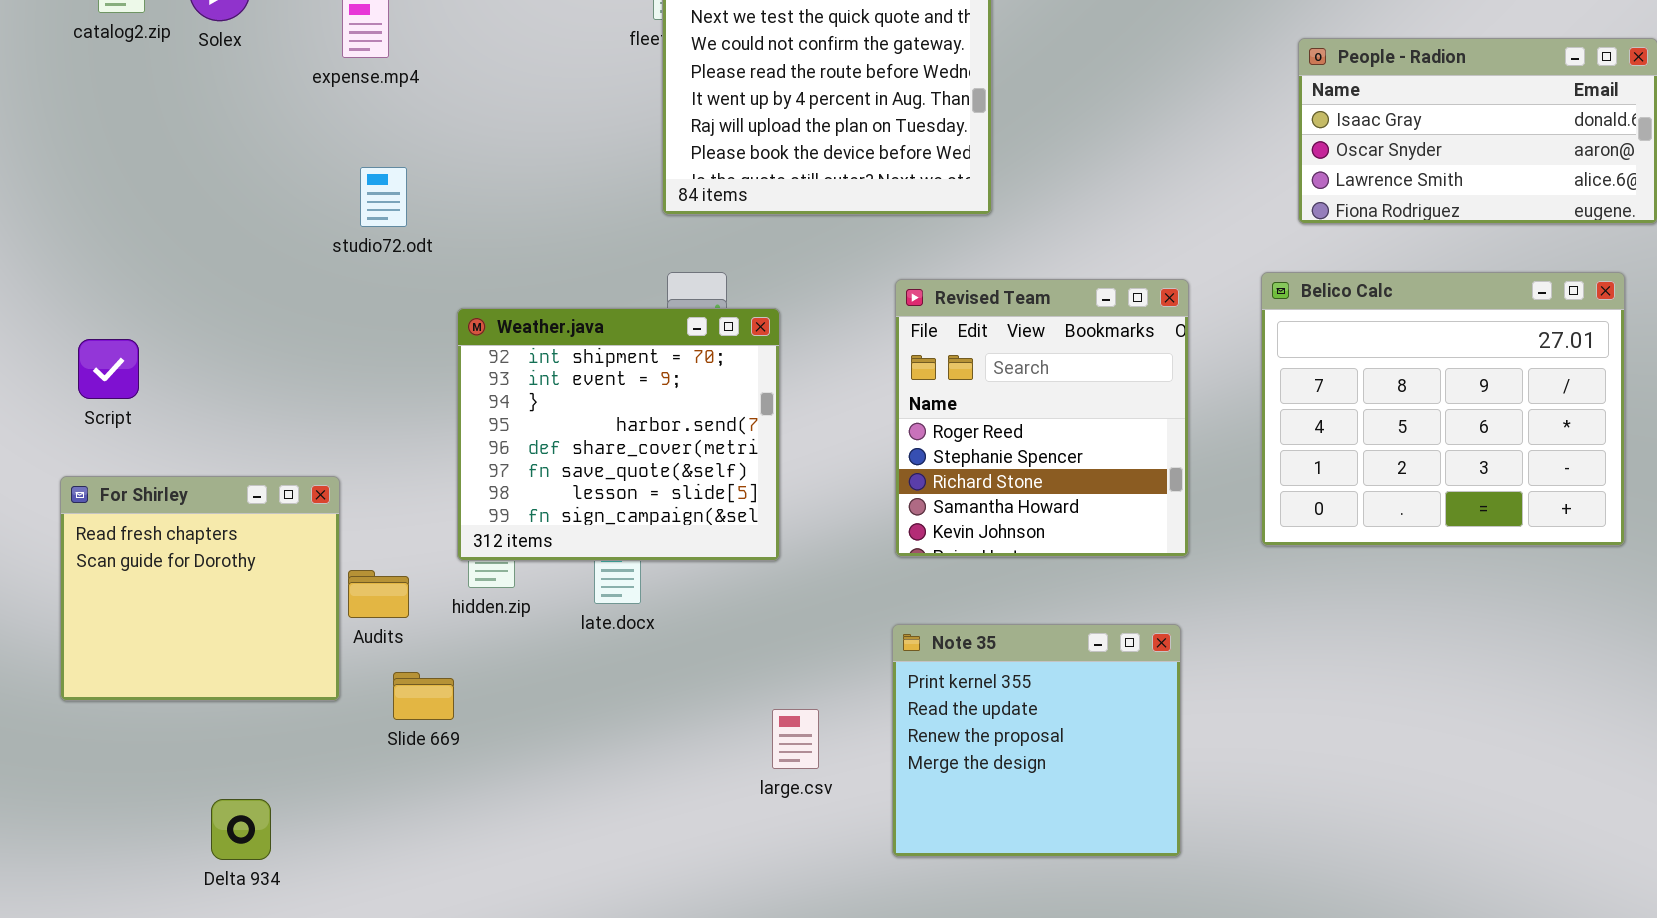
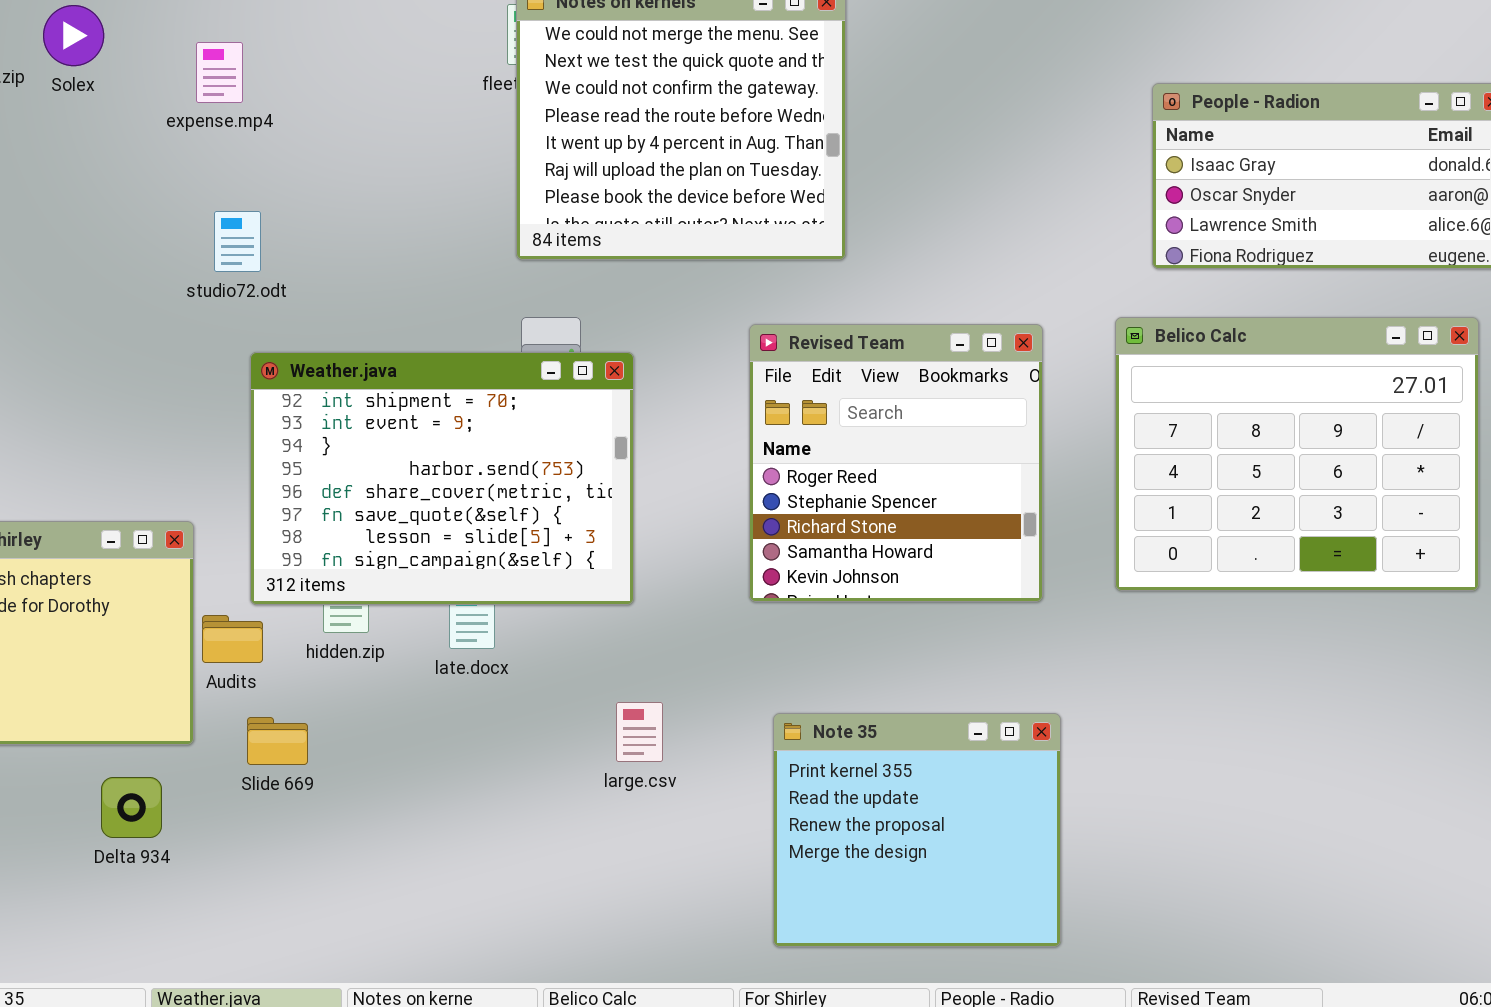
Weather.java: [457,308,780,561] -> [250,352,634,605], resized
Note 35: [892,624,1181,857] -> [773,713,1061,947], moved
large.csv: [772,709,819,769] -> [616,702,663,762], moved
Delta 934: [211,799,271,860] -> [101,777,162,838], moved

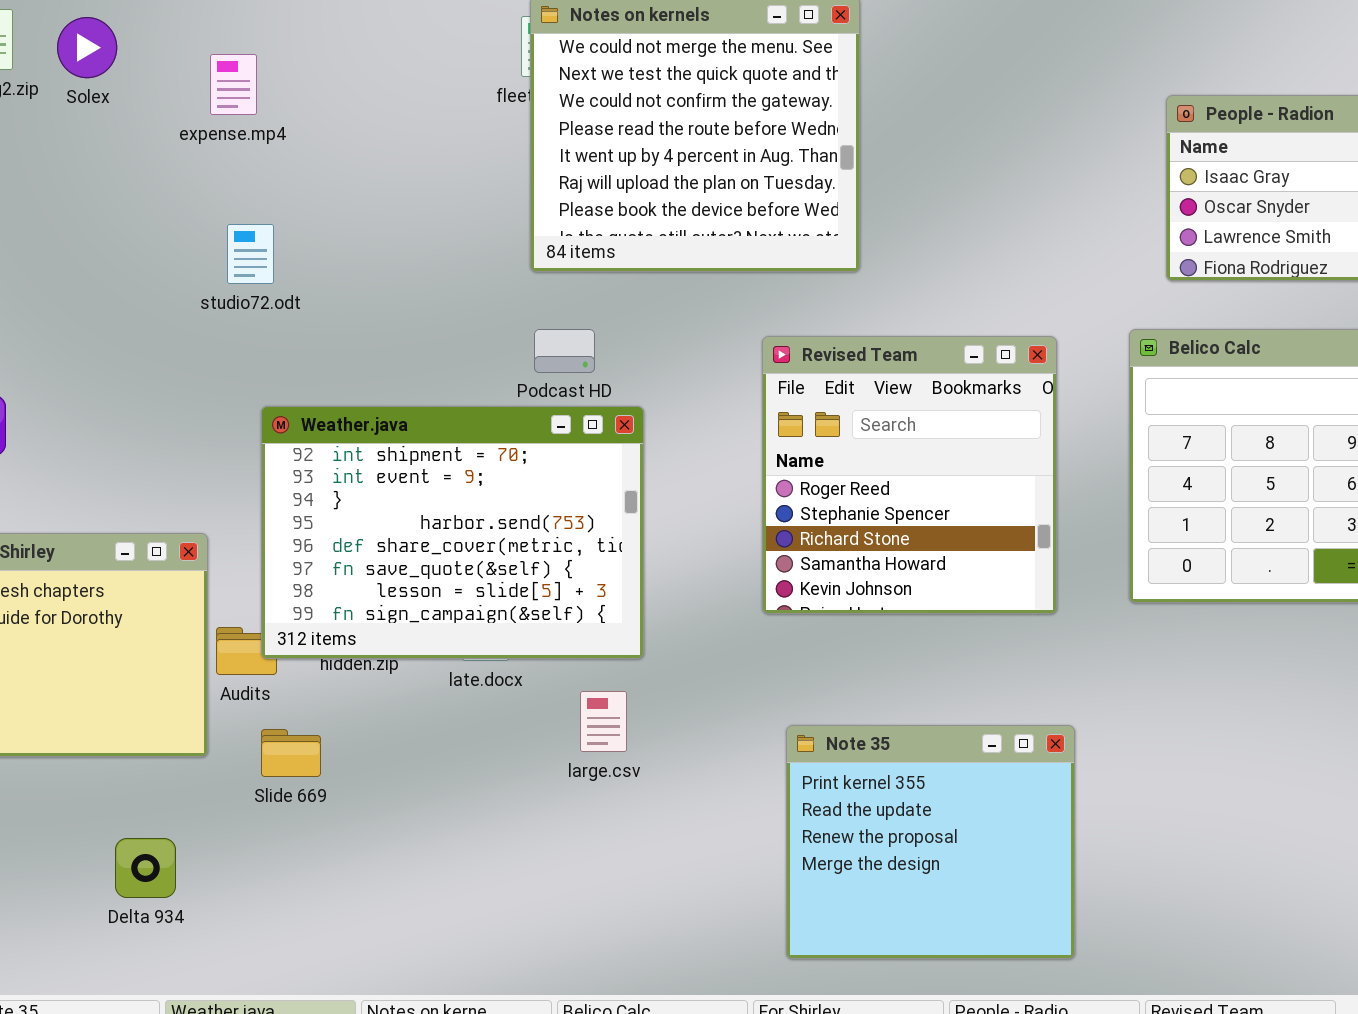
Weather.java: [250,352,634,605] -> [261,406,644,659], moved
large.csv: [616,702,663,762] -> [580,691,627,752], moved
Delta 934: [101,777,162,838] -> [115,838,176,898], moved

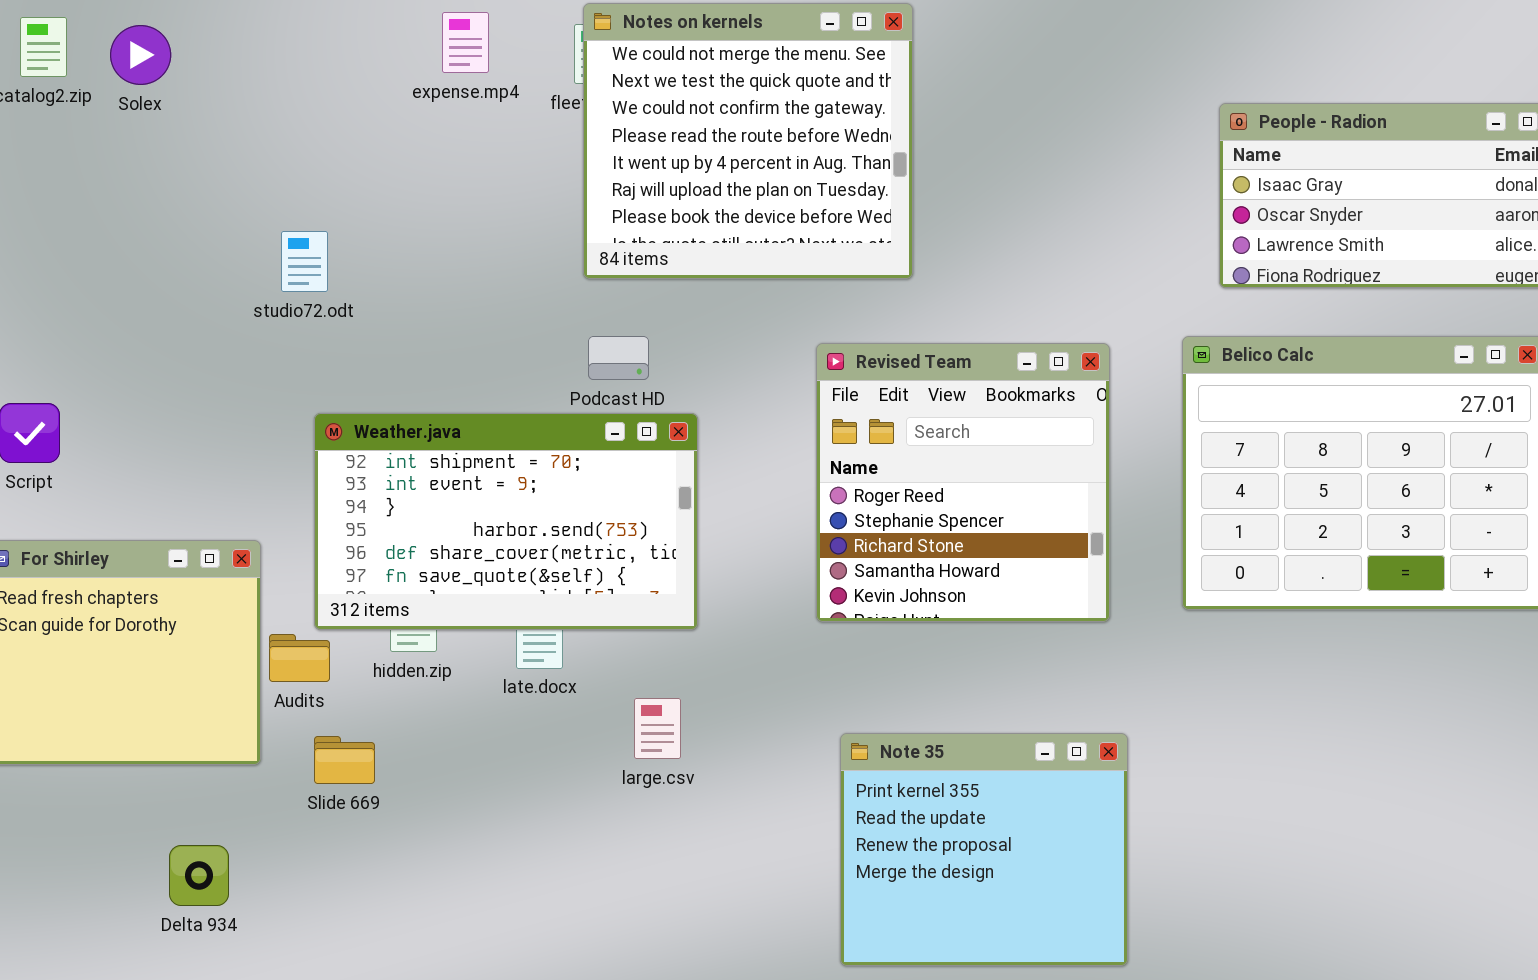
expense.mp4: [210,54,257,115] -> [442,12,489,73], moved
Weather.java: [261,406,644,659] -> [314,413,698,630], resized

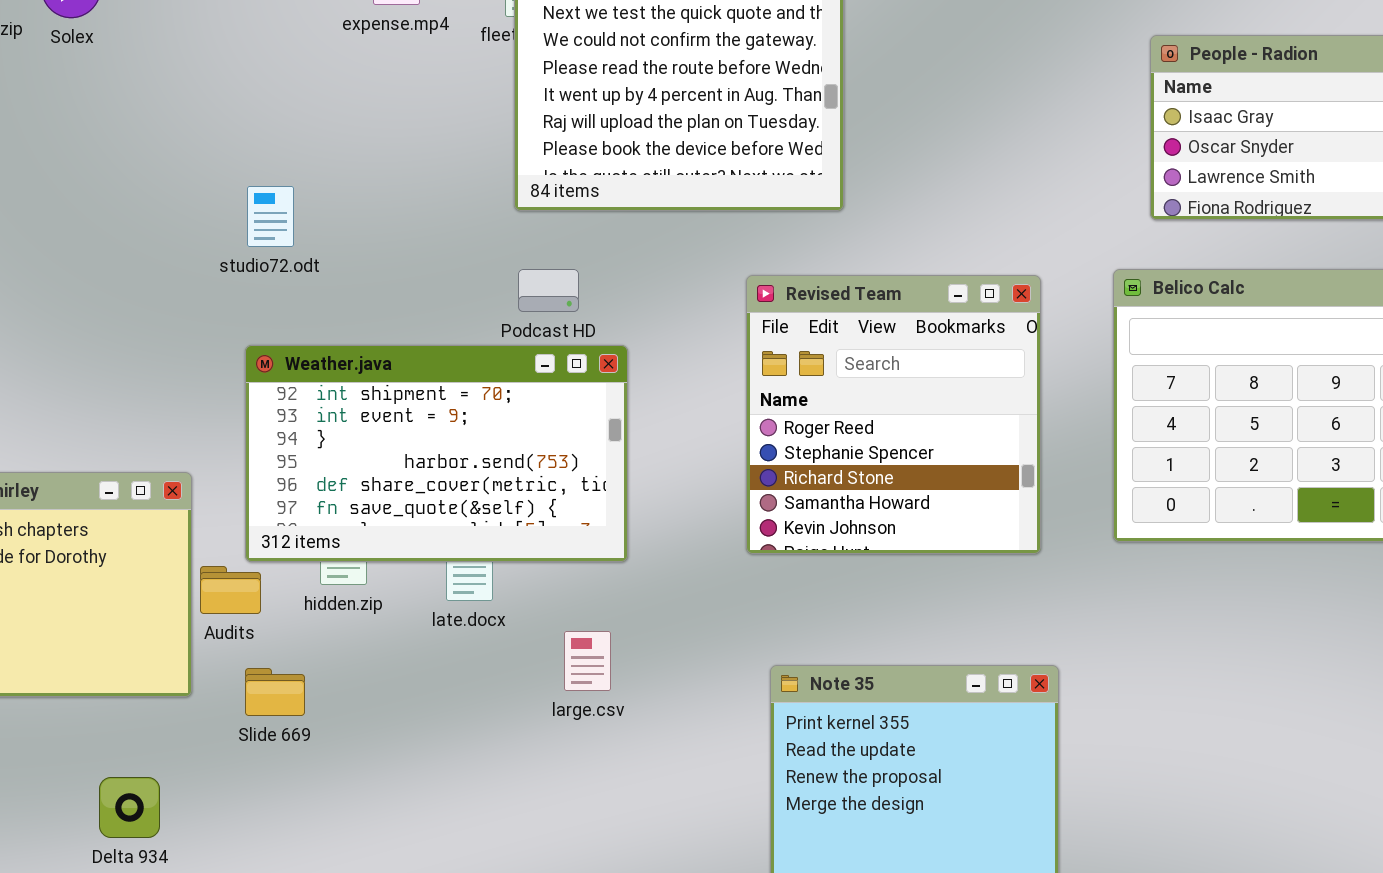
studio72.odt: [281,231,328,292] -> [247,186,294,247], moved

